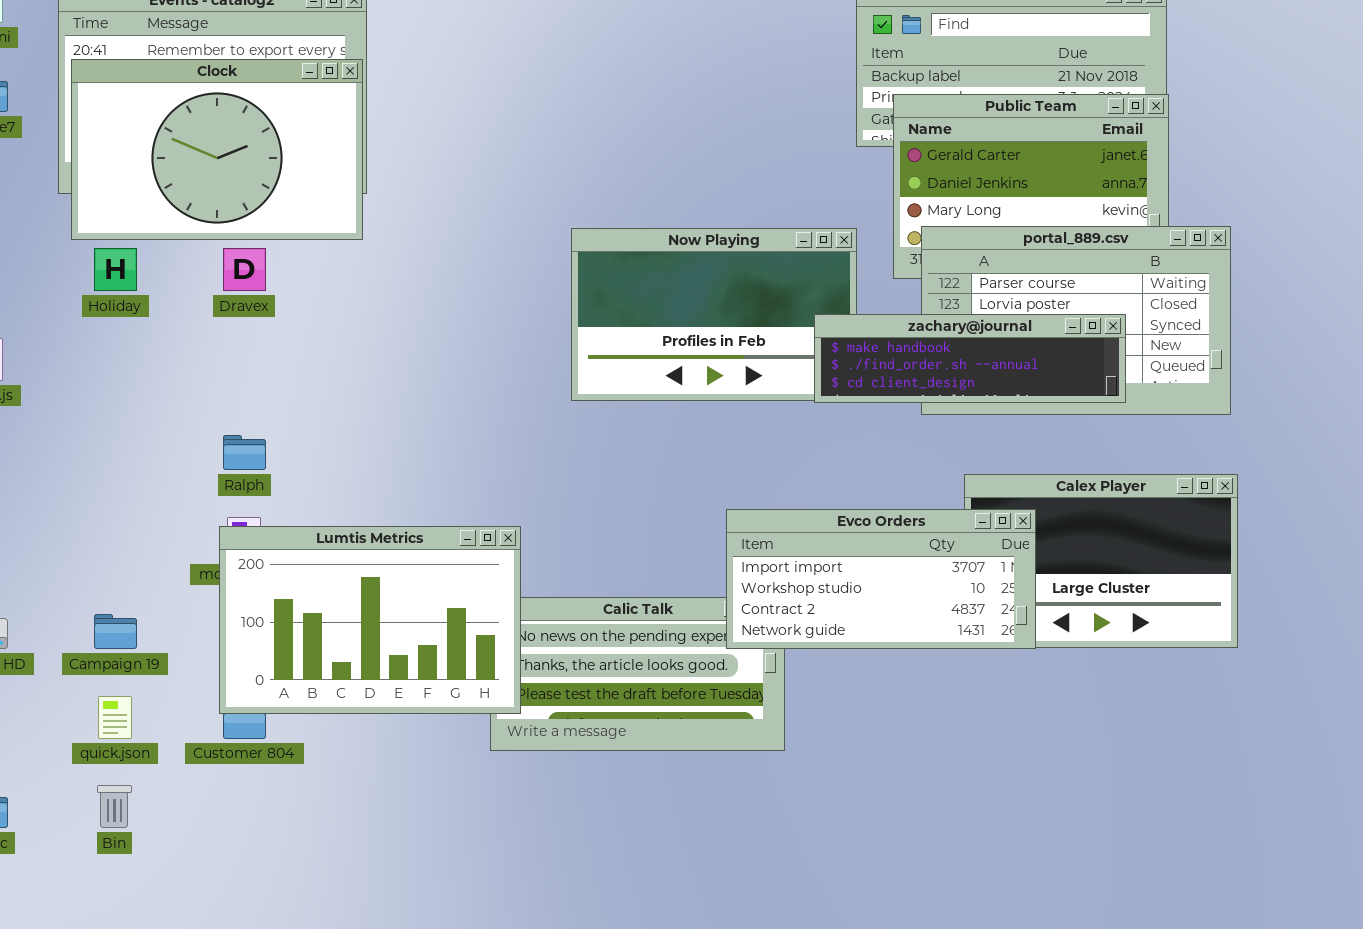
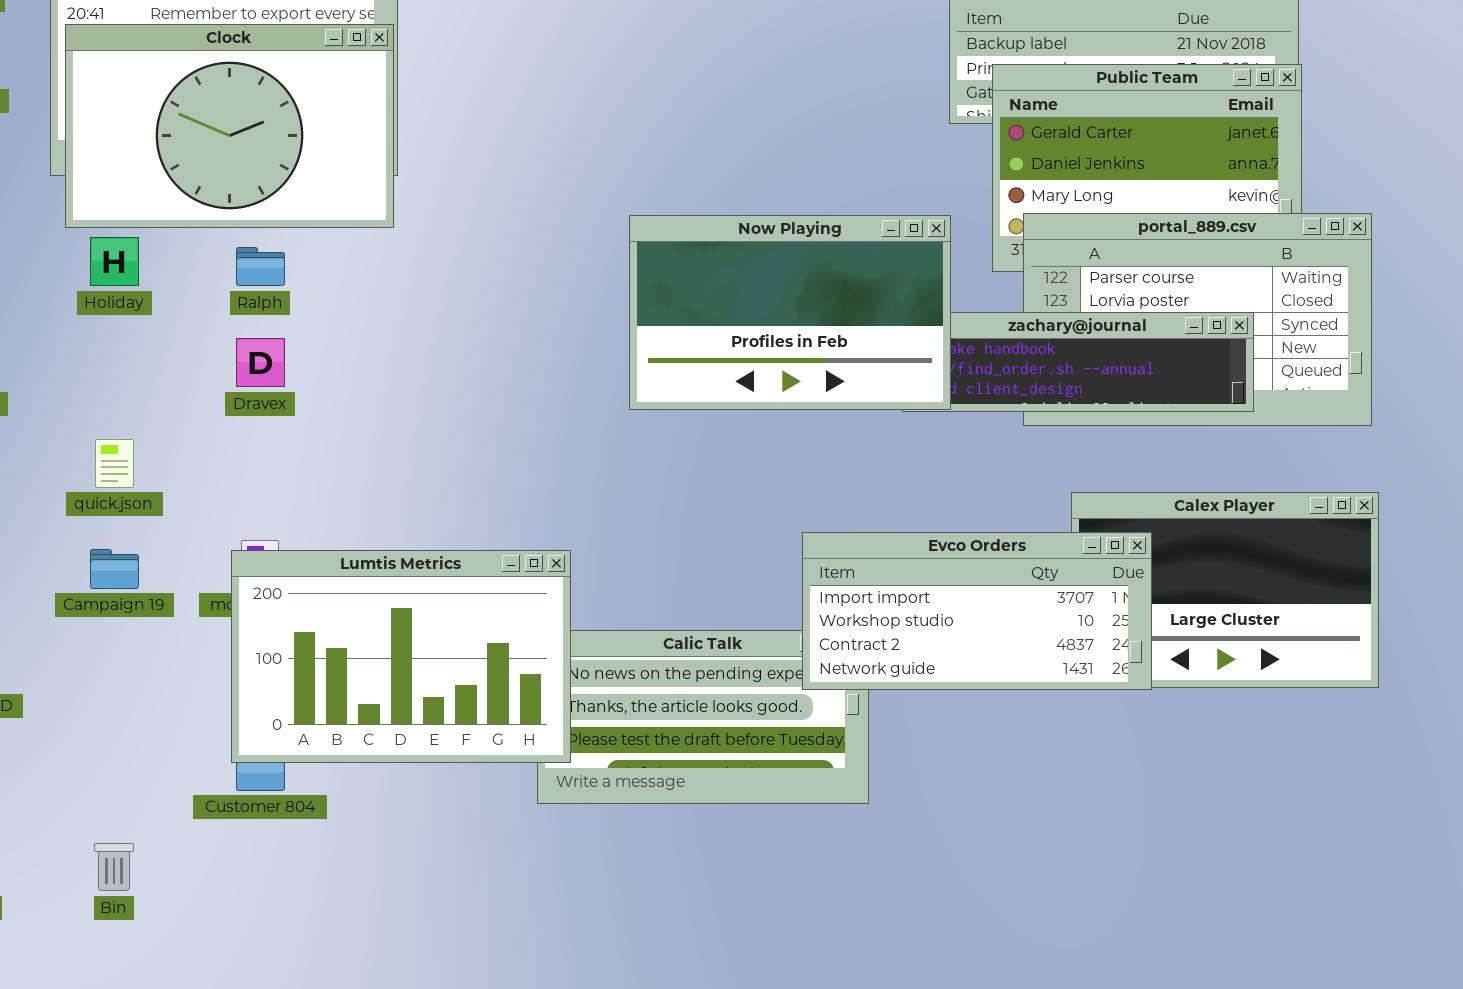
Now Playing: [571,228,857,401] -> [629,215,951,410], raised
Dravex: [223,248,266,291] -> [236,338,285,387], moved
Ralph: [223,435,266,470] -> [236,247,285,286], moved
Campaign 19: [94,614,137,649] -> [90,549,139,589], moved
quick.json: [98,696,132,739] -> [95,439,134,488], moved

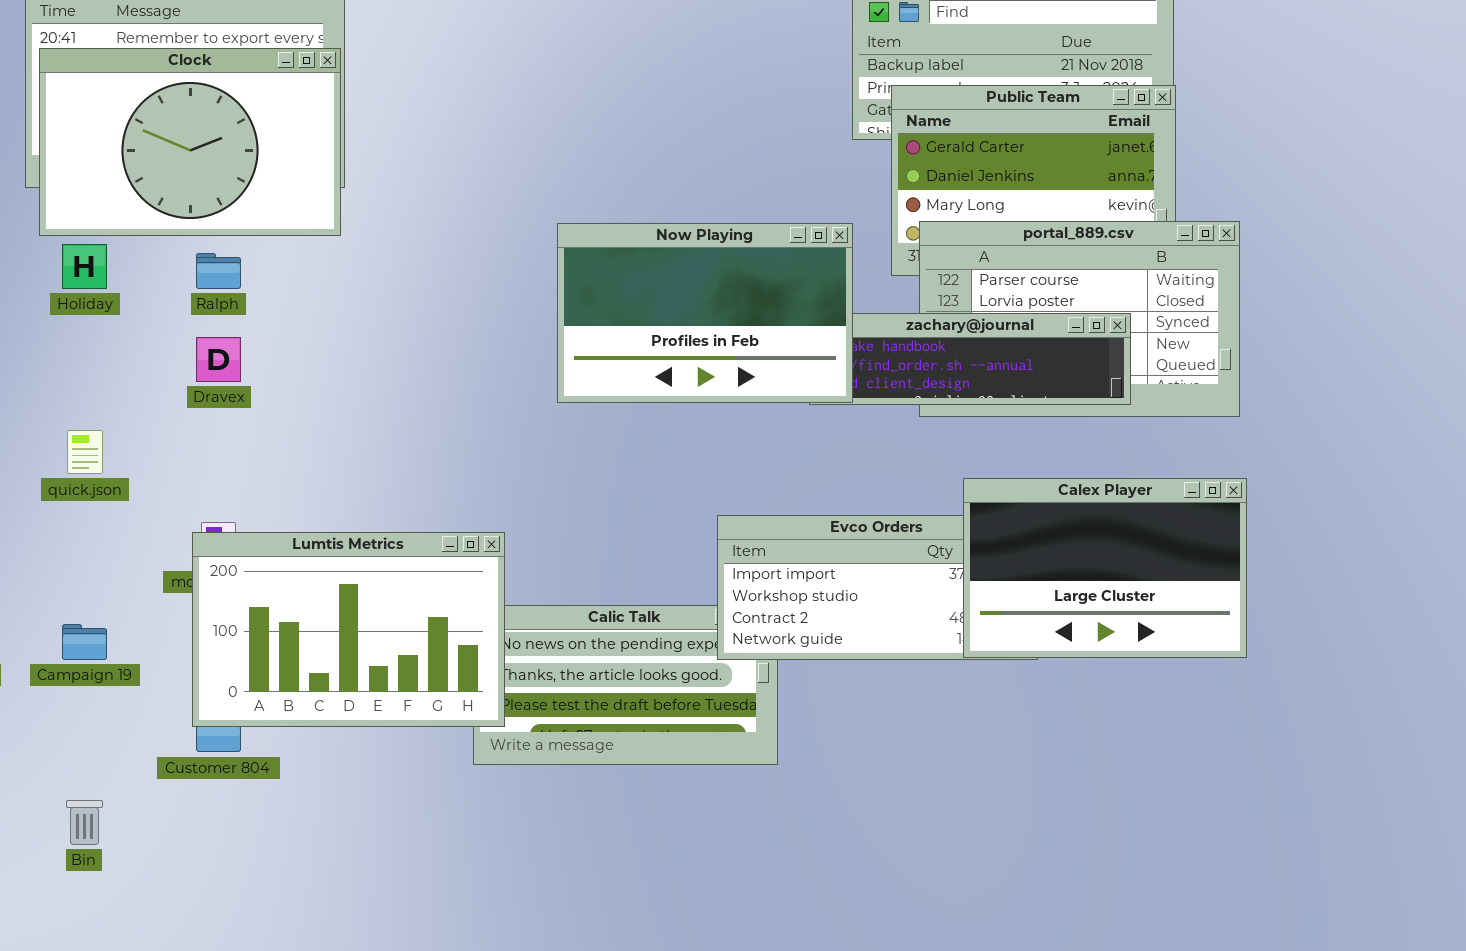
Calex Player: [1071,492,1379,688] -> [963,478,1247,658], raised
Campaign 19: [90,549,139,589] -> [62,624,107,660], moved

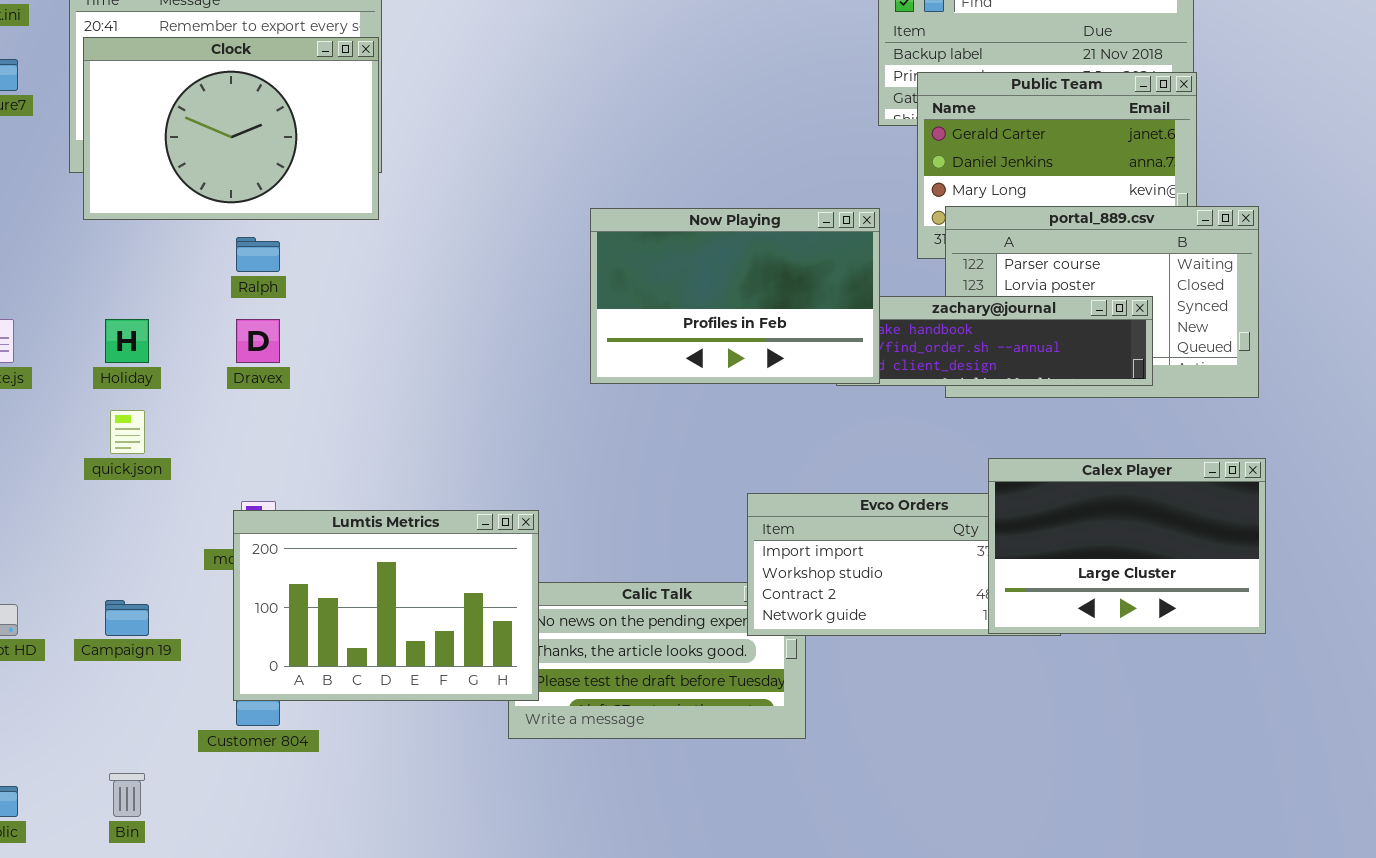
Holiday: [62,244,107,289] -> [105,319,149,363], moved

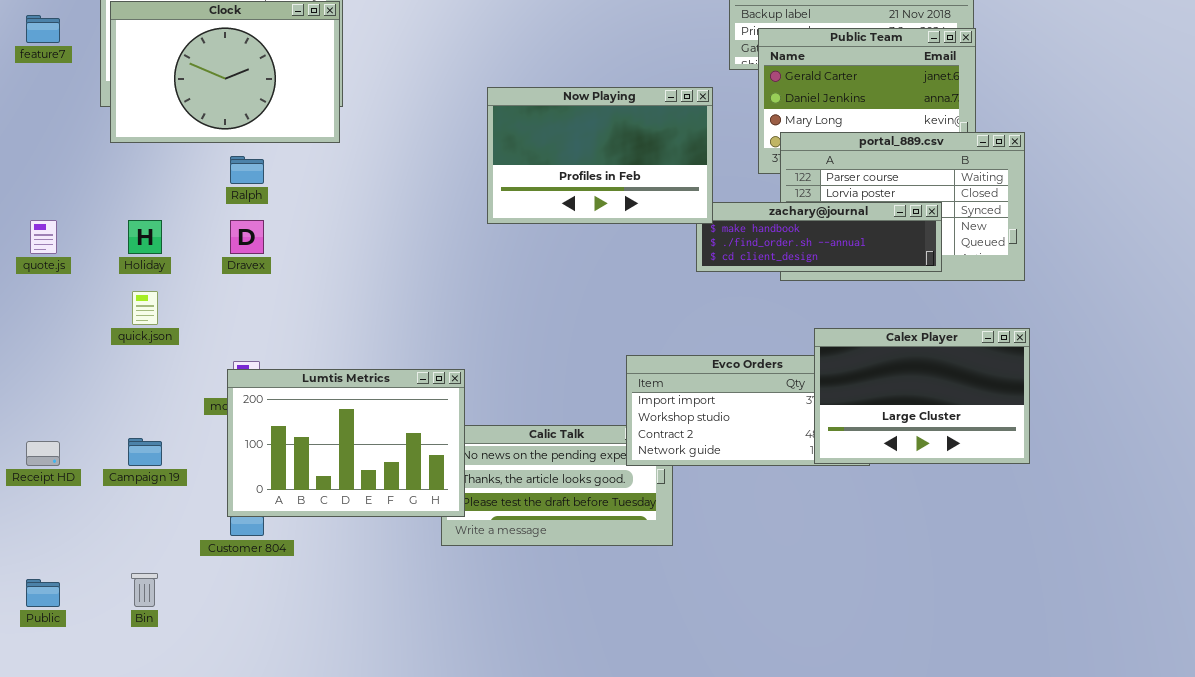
Now Playing: [590,208,880,384] -> [487,87,713,224], moved

